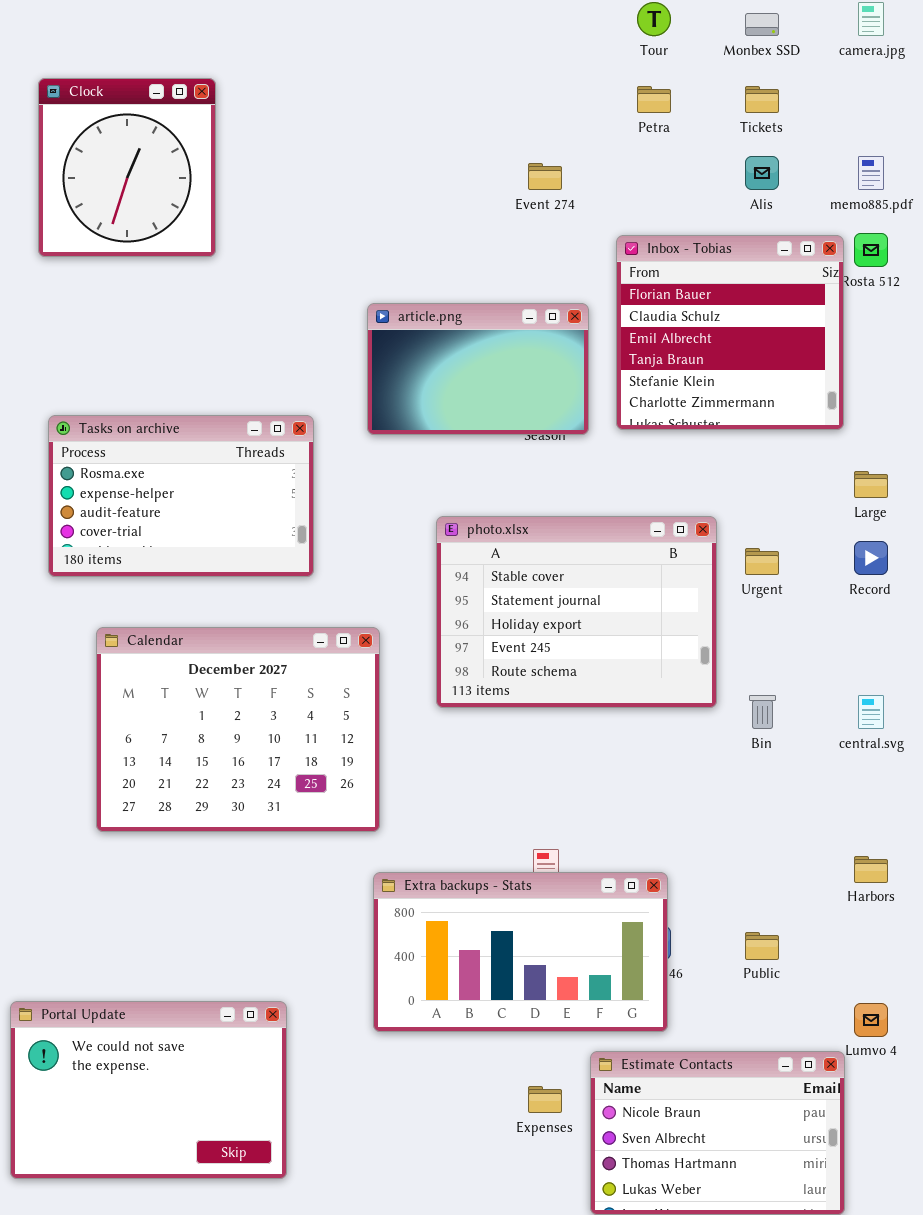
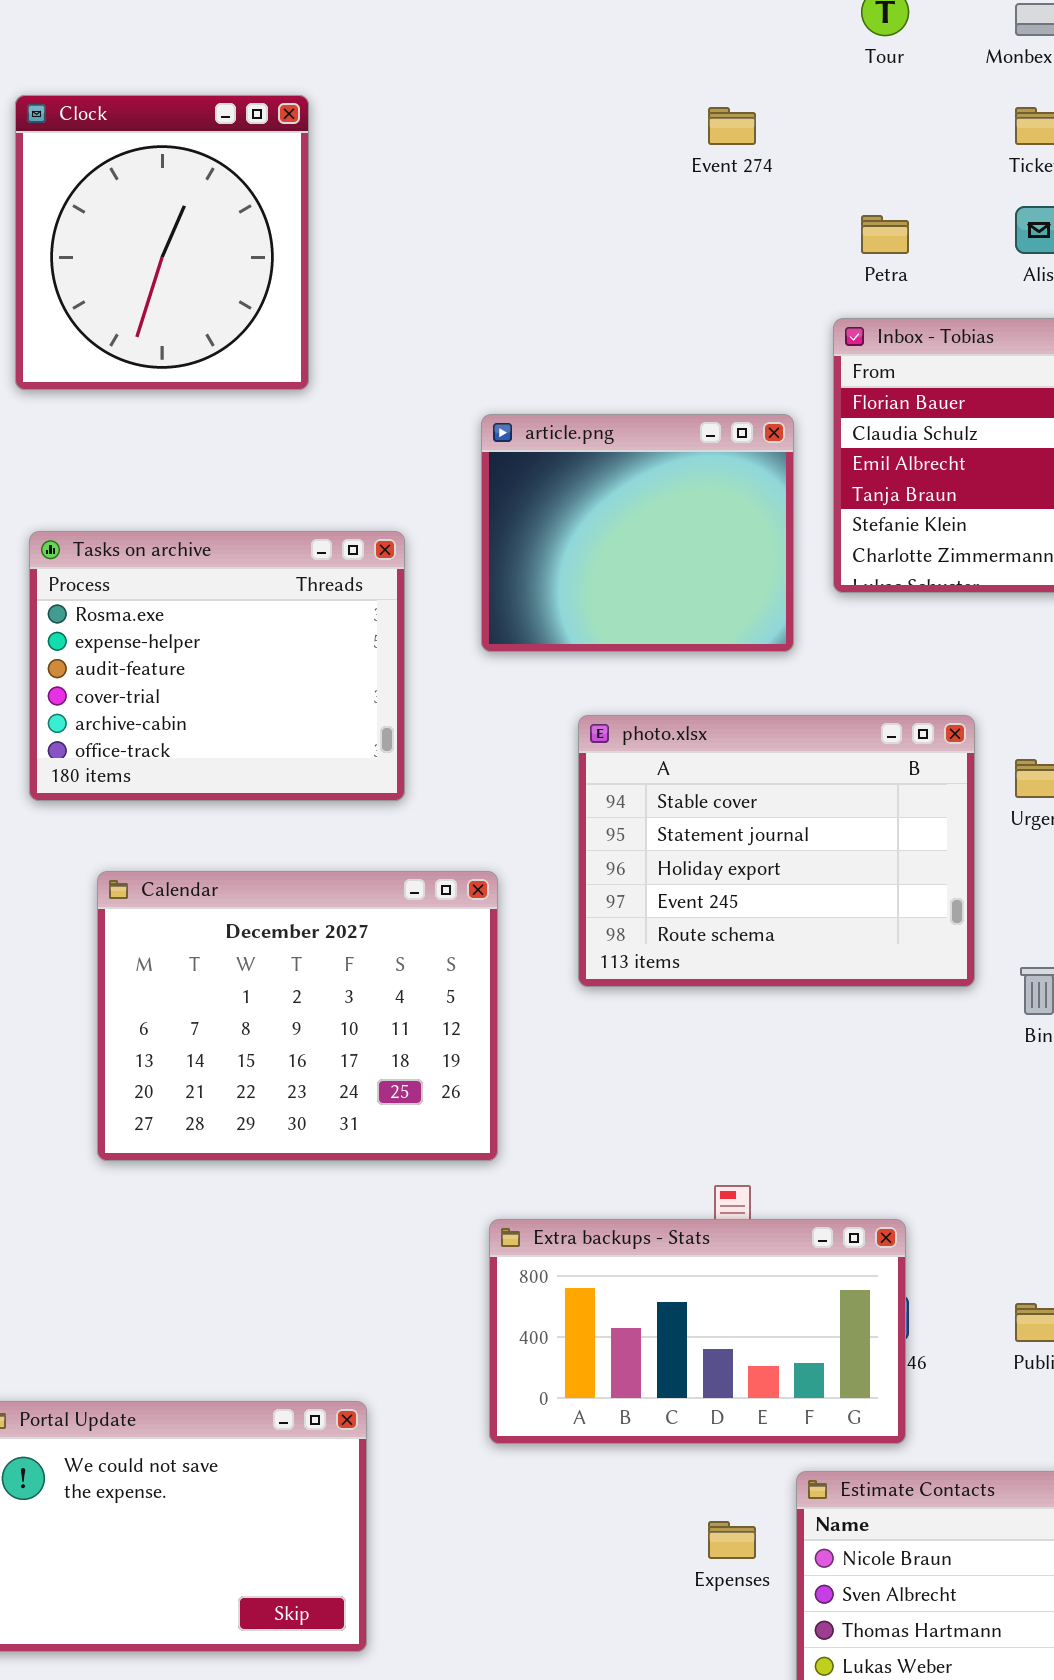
Clock: [38,78,216,257] -> [15,95,309,390], resized
Petra: [637,86,671,113] -> [861,215,909,254], moved
Event 274: [528,163,562,190] -> [708,107,756,145], moved
article.png: [367,303,589,435] -> [481,414,794,652], resized
Tasks on archive: [48,415,314,577] -> [29,531,405,801], resized

